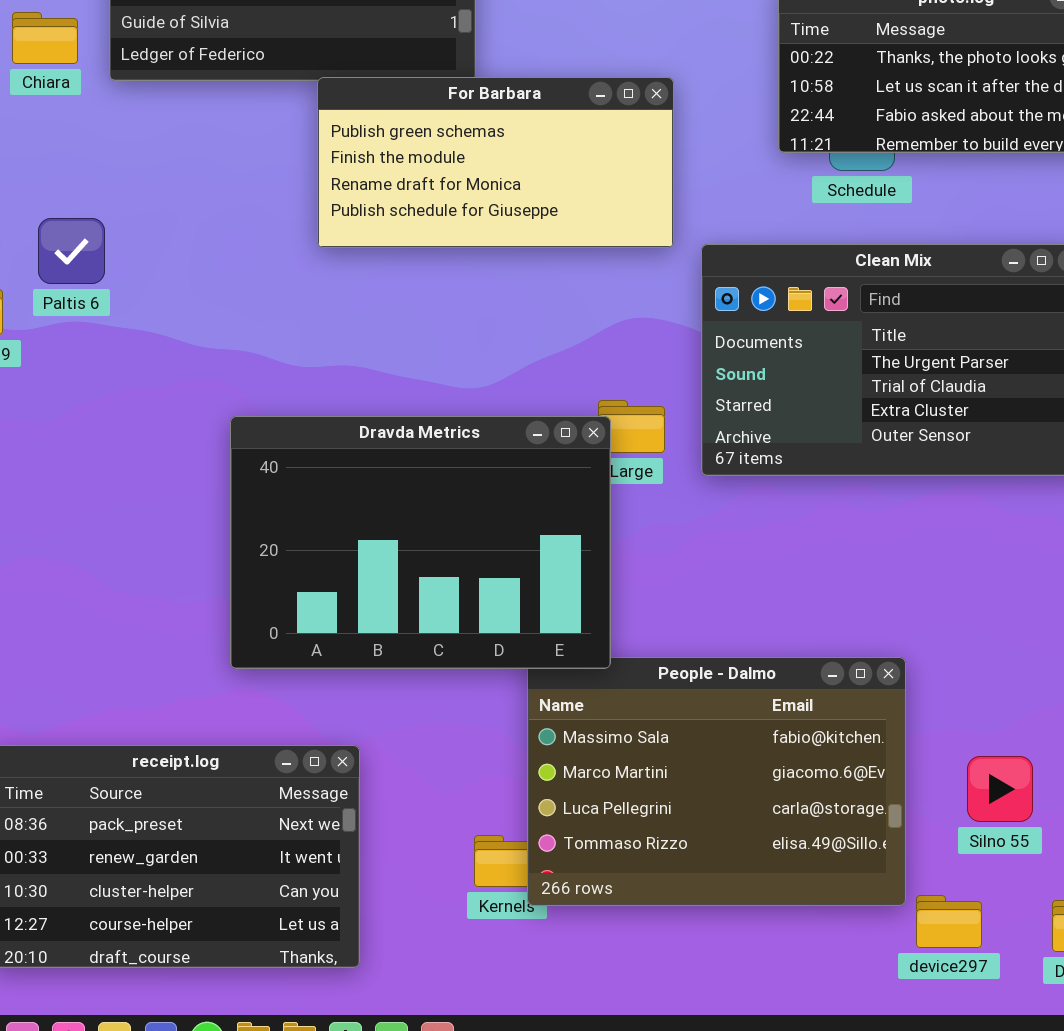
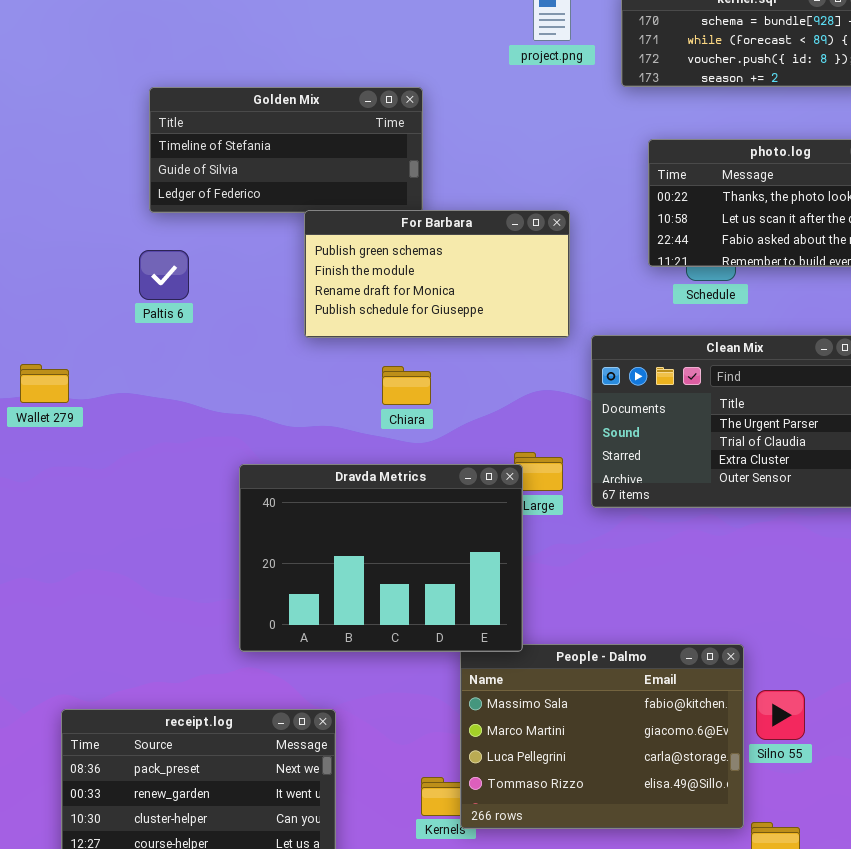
Chiara: [12,12,78,64] -> [382,366,431,405], moved
Paltis 6: [38,218,105,284] -> [139,250,189,300], moved
Silno 55: [967,756,1033,822] -> [756,690,805,740], moved

